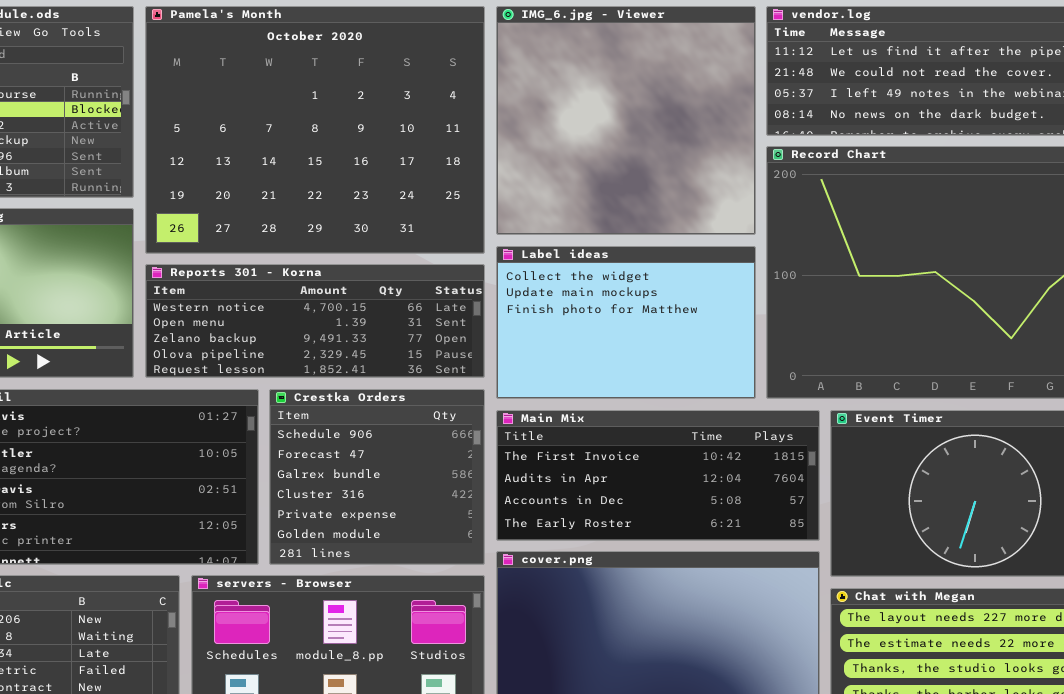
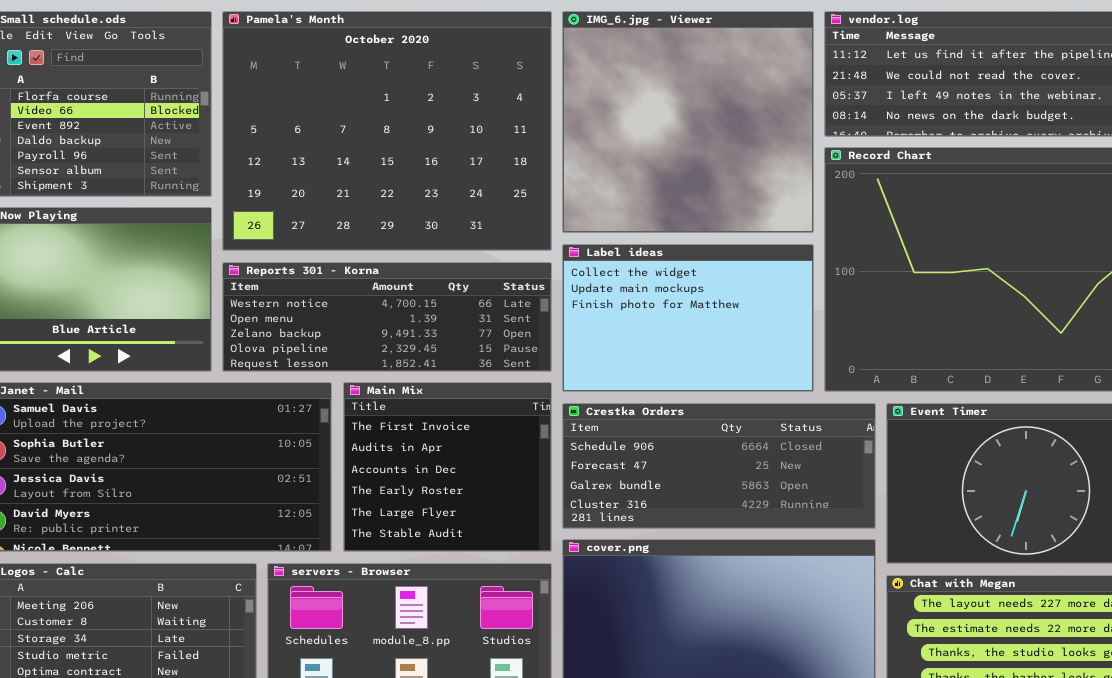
Crestka Orders: [269,389,485,565] -> [562,403,876,529], moved, resized
Main Mix: [496,410,820,541] -> [343,382,552,552], moved, resized

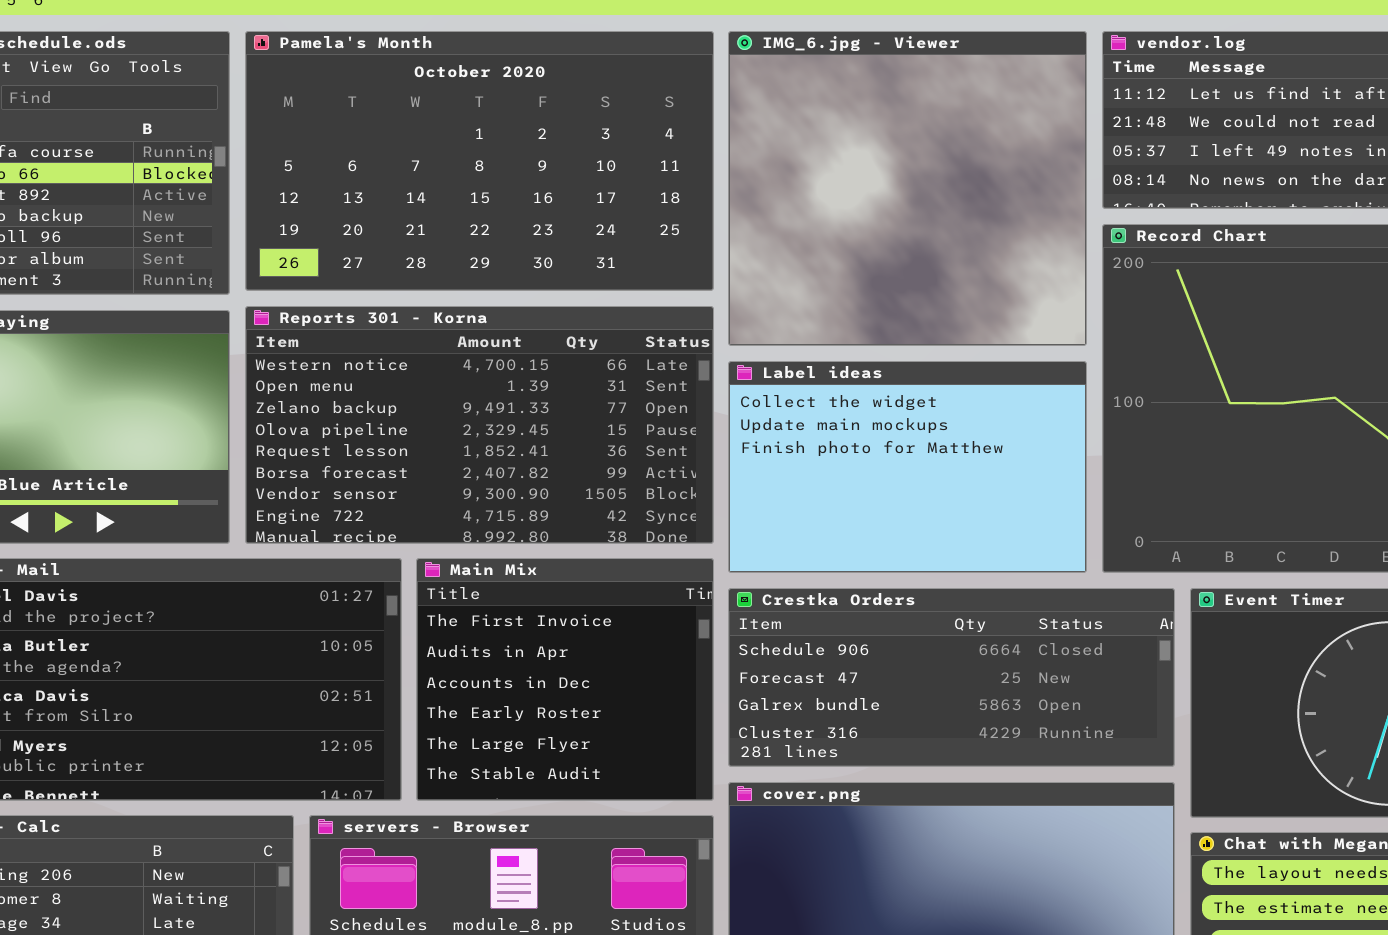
Pamela's Month: [222,11,552,251] -> [245,31,714,291], resized
Reports 301 - Korna: [222,262,552,372] -> [245,306,714,544], resized

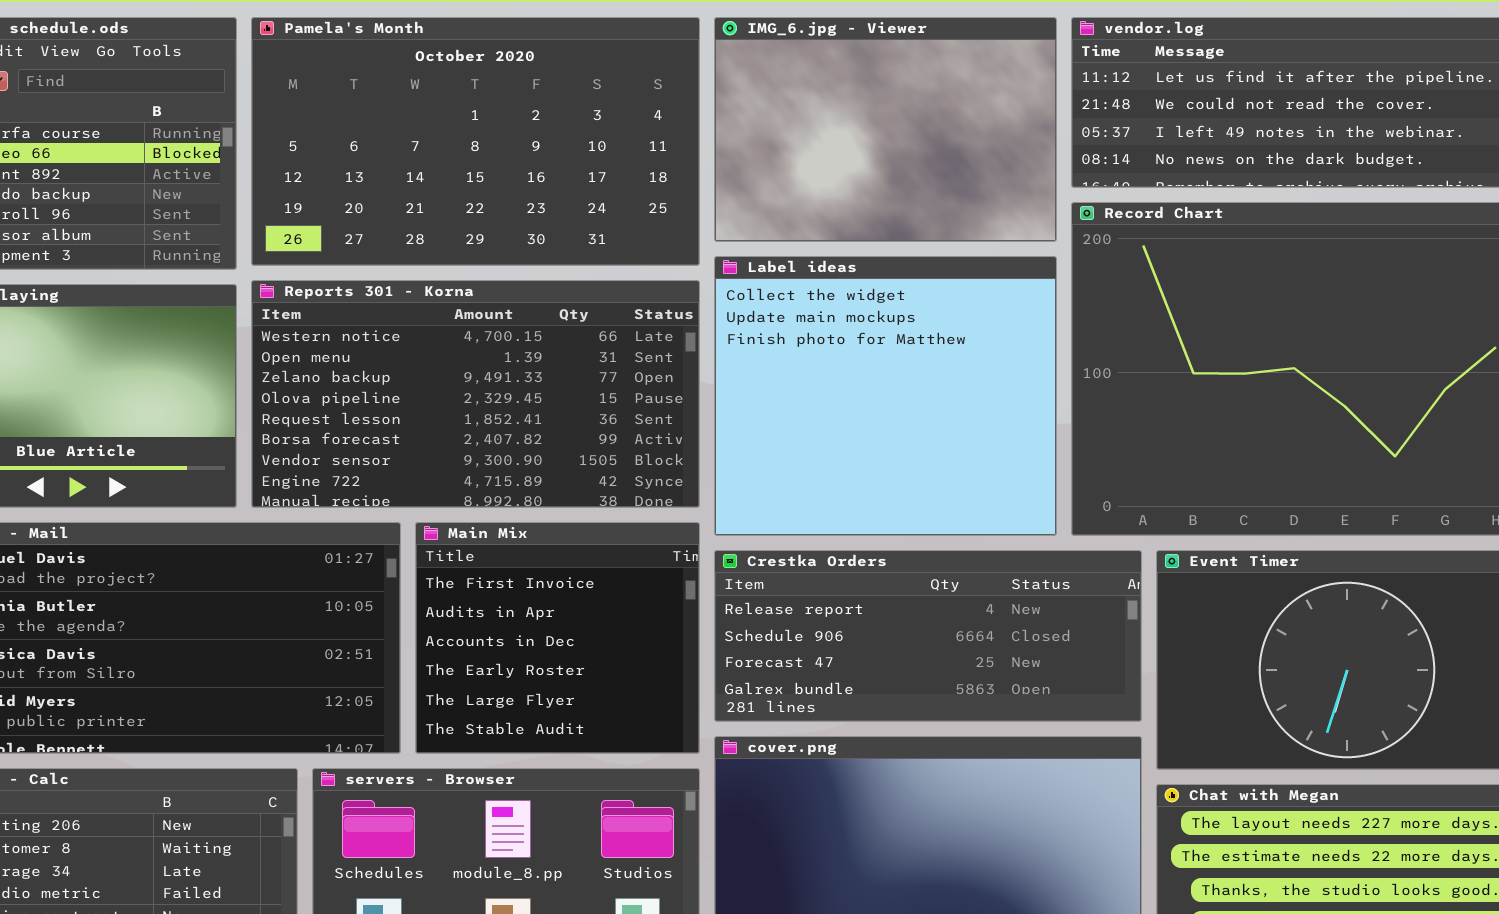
IMG_6.jpg - Viewer: [728,31,1087,346] -> [714,17,1057,242], resized
Label ideas: [728,361,1087,573] -> [714,256,1057,536], resized
Crestka Orders: [728,588,1175,767] -> [714,550,1142,722], scrolled up 1 row

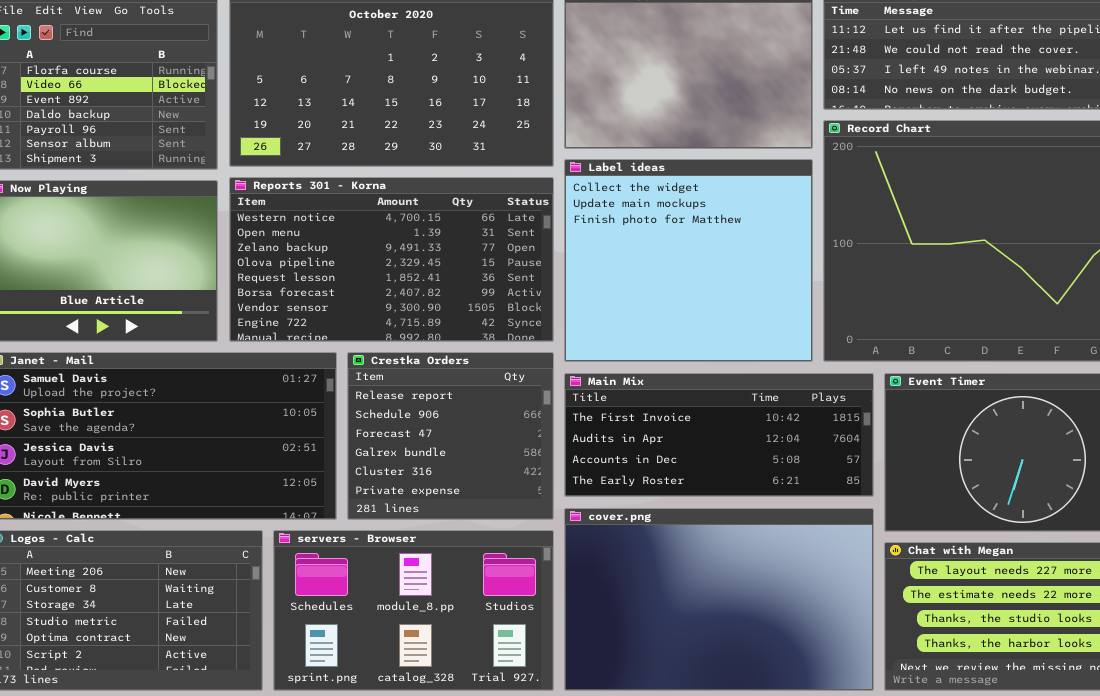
Main Mix: [415,522,700,754] -> [564,373,874,497], moved, resized
Crestka Orders: [714,550,1142,722] -> [347,352,554,520], moved, resized

